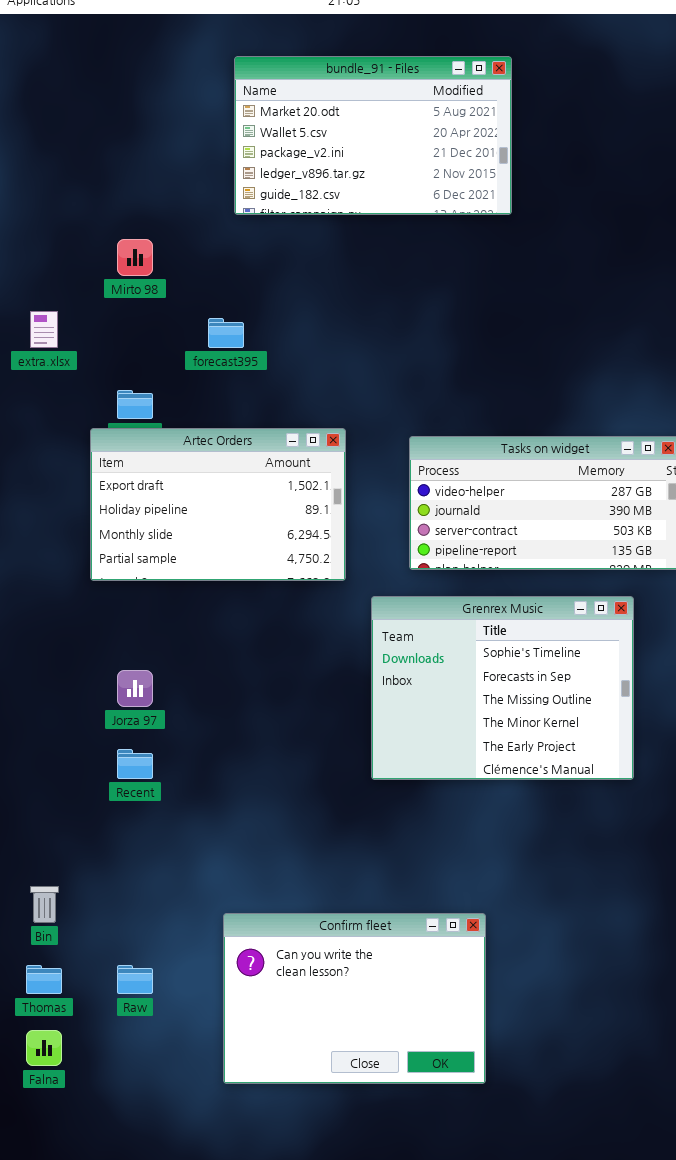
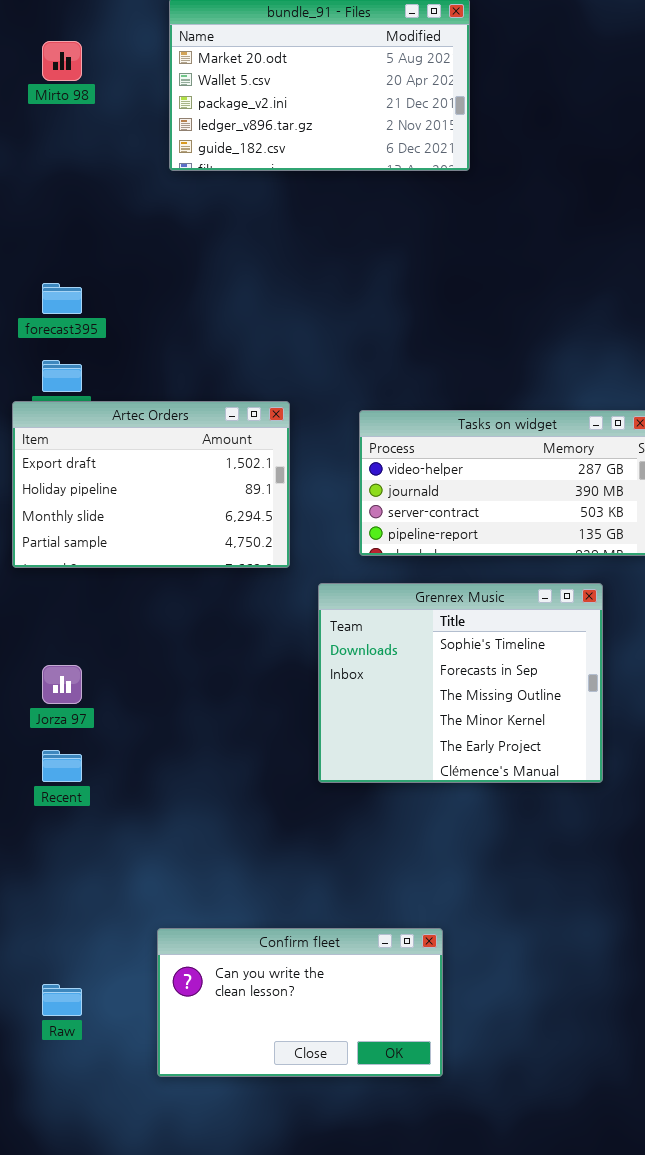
Mirto 98: [117,239,153,276] -> [42,41,82,81], moved
forecast395: [208,318,244,348] -> [42,283,82,314], moved
Confirm fleet: [223,913,486,1084] -> [157,928,443,1077], resized

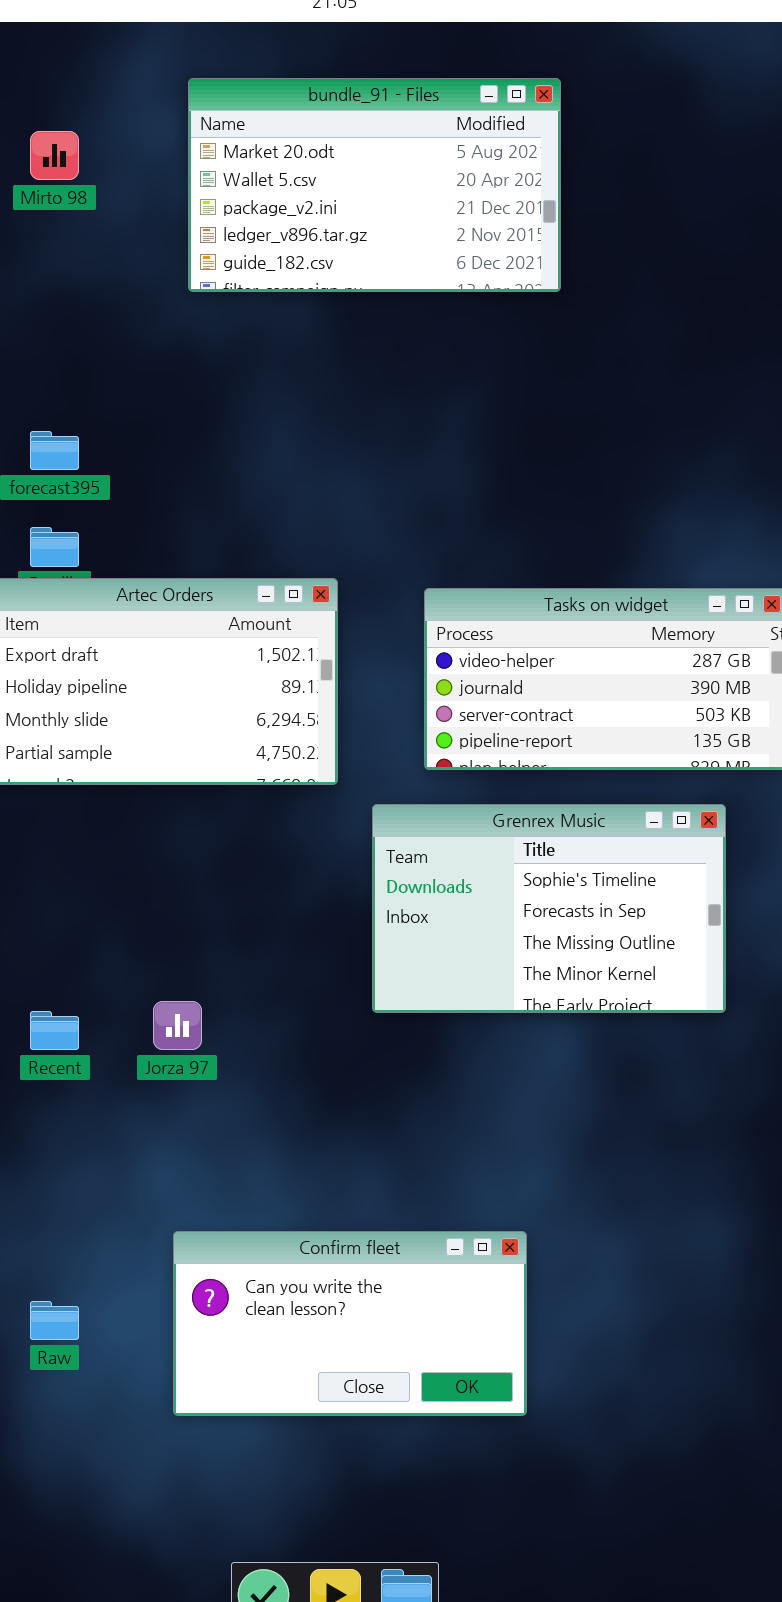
Grenrex Music: [318,583,603,783] -> [372,804,726,1013], resized
Jorza 97: [42,665,82,704] -> [153,1001,202,1050], moved

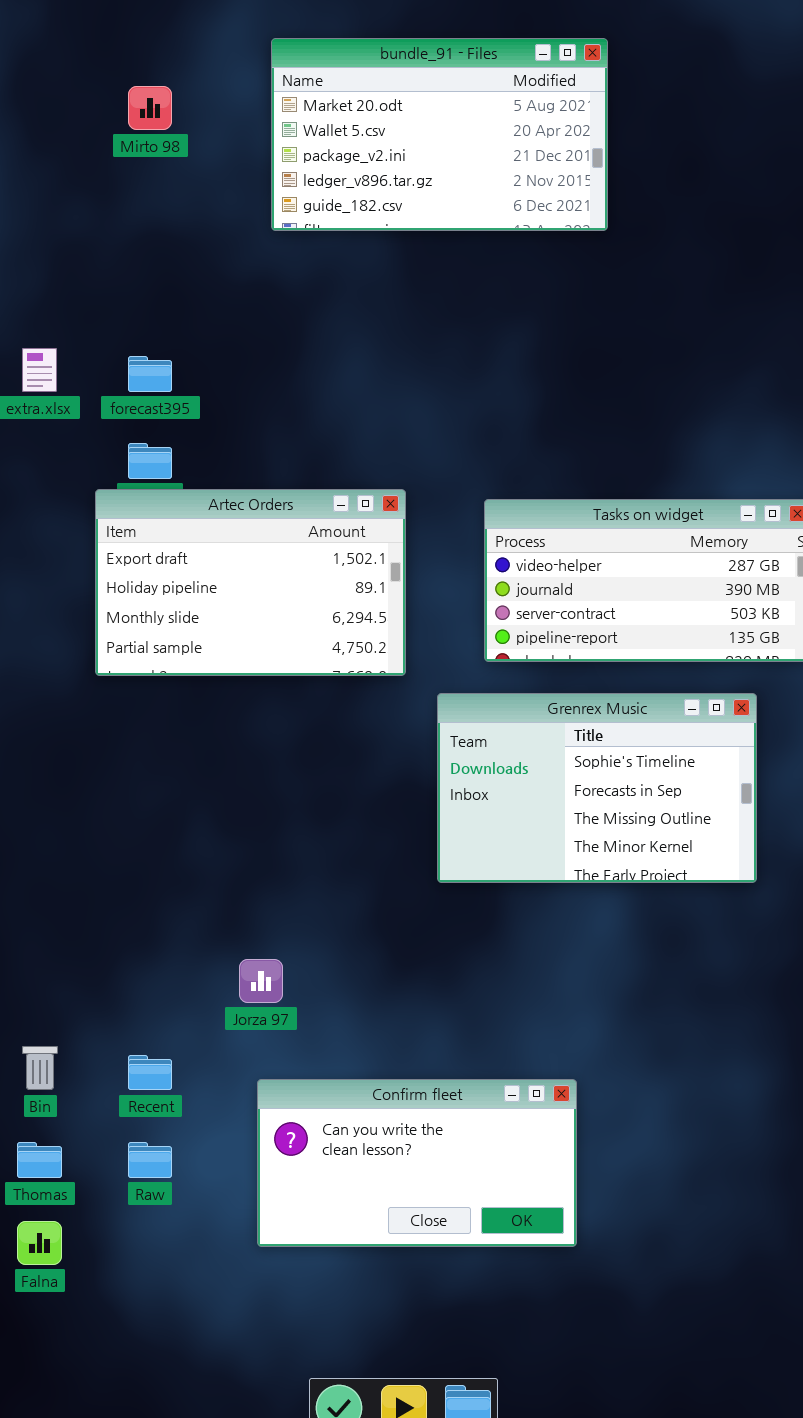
Jorza 97: [153,1001,202,1050] -> [239,959,283,1003], moved
Recent: [30,1011,79,1050] -> [128,1055,172,1090], moved

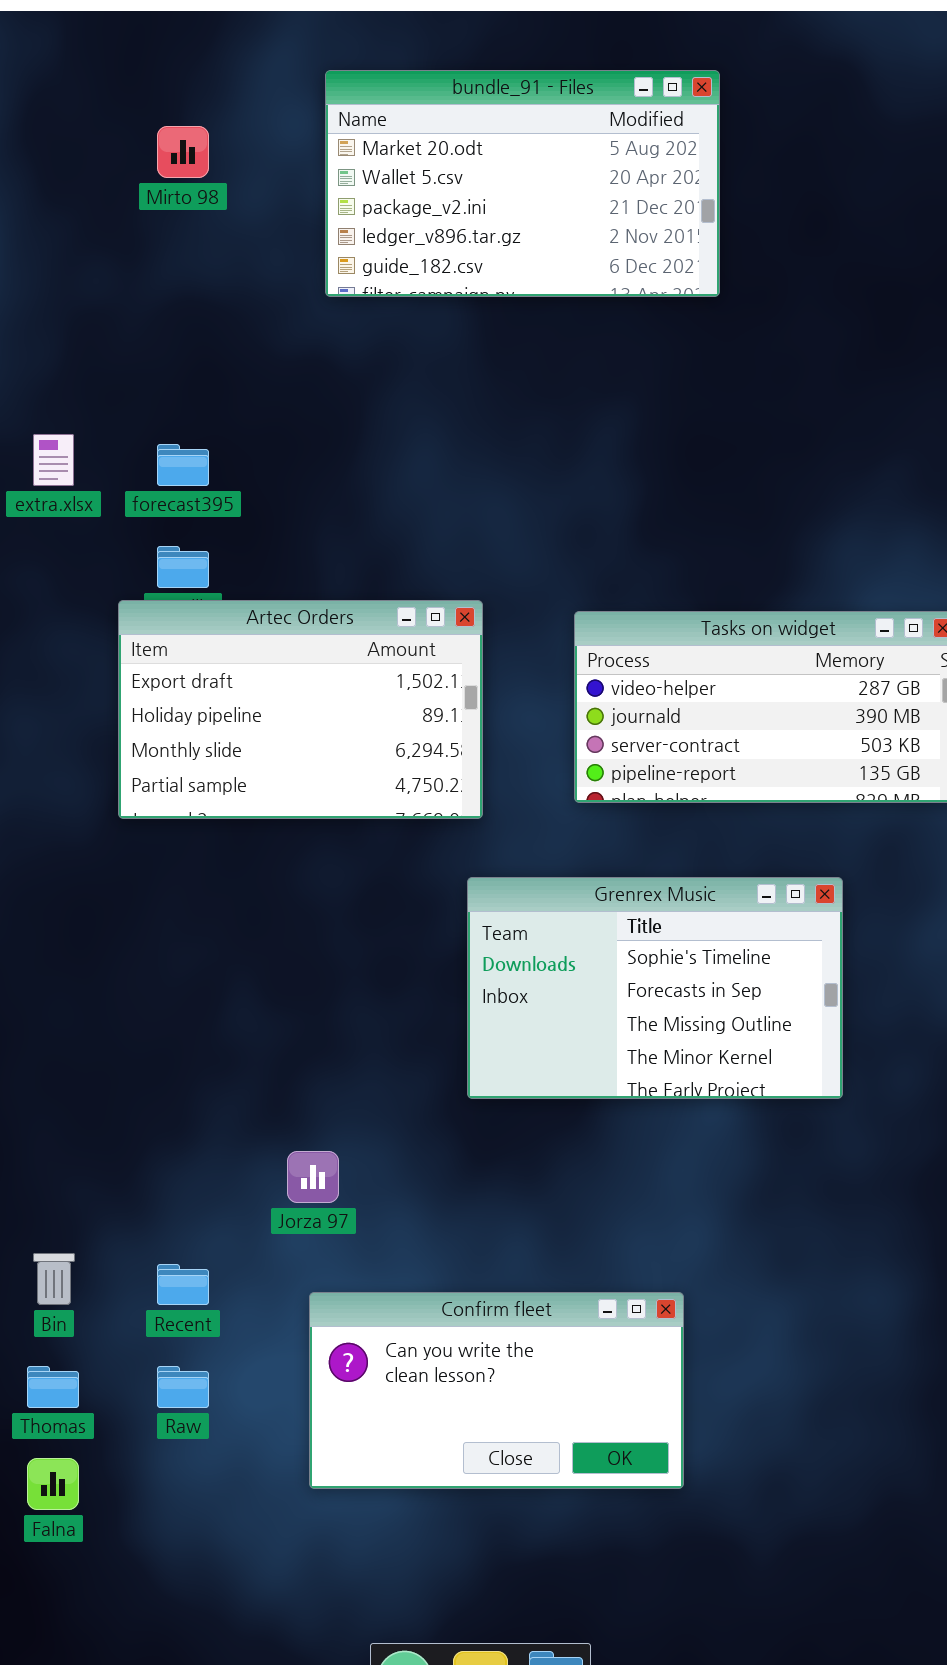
Grenrex Music: [437,693,757,883] -> [467,877,843,1099], moved

